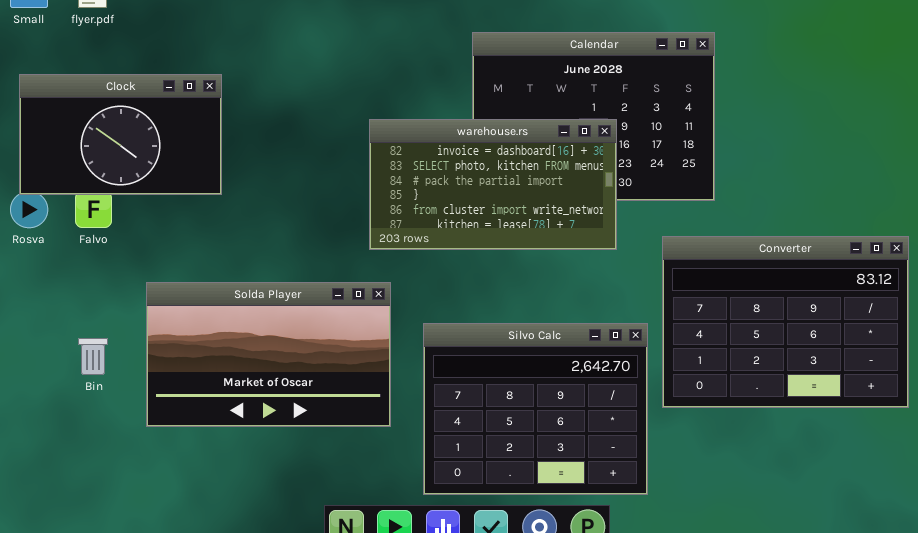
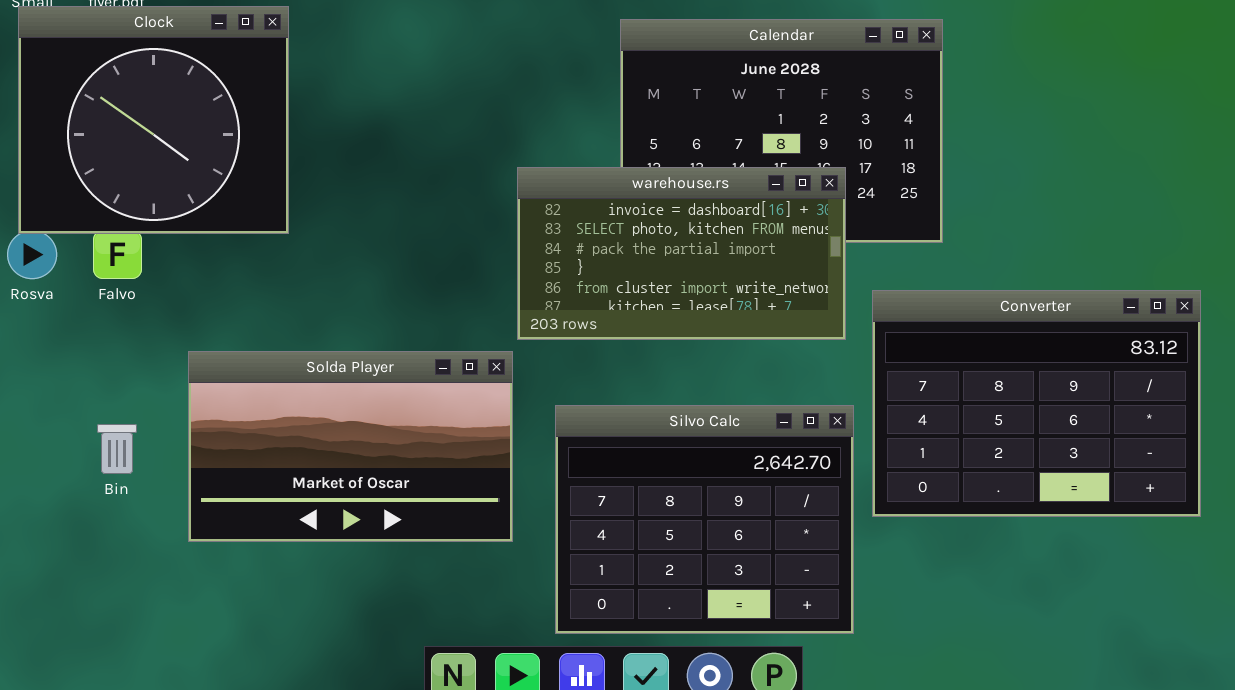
Clock: [19,74,222,195] -> [18,6,289,234], resized
warehouse.rs: [369,119,617,250] -> [517,167,846,340], moved

